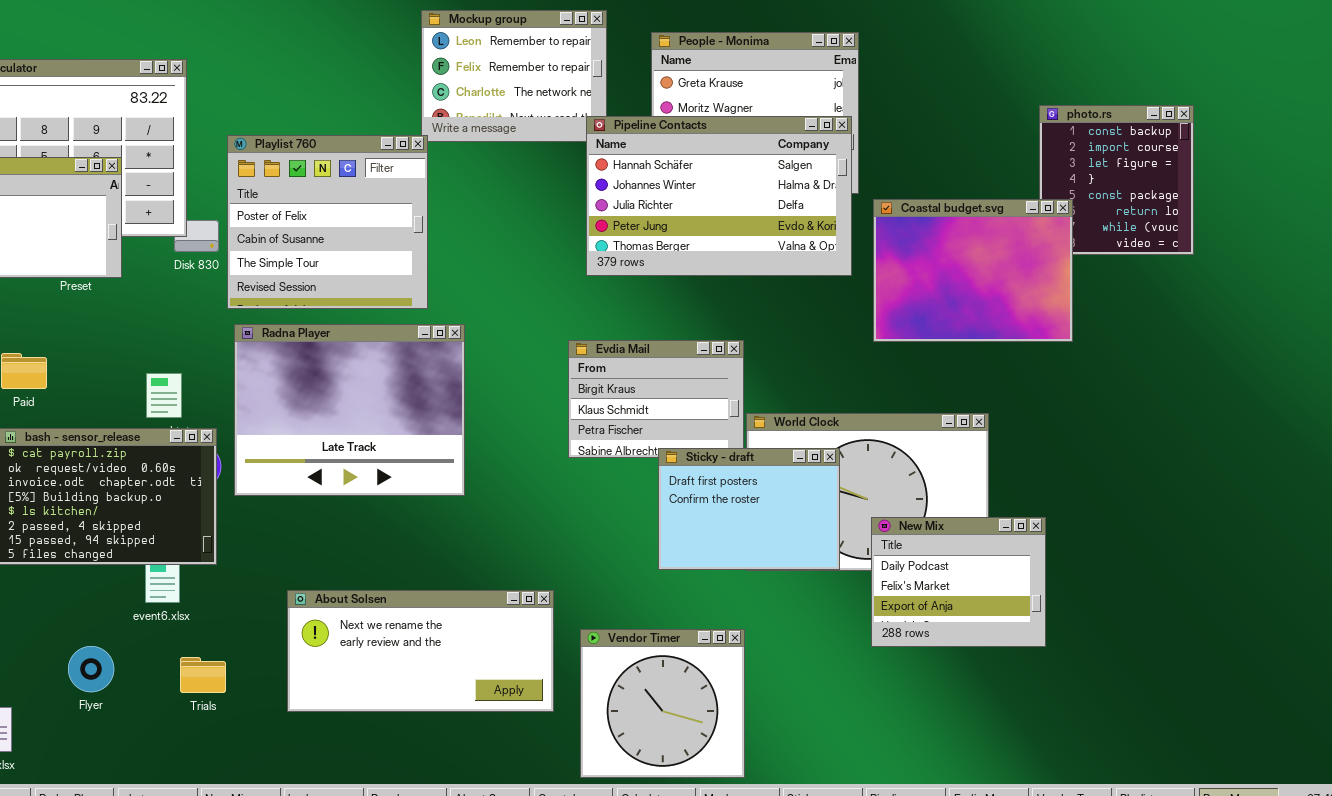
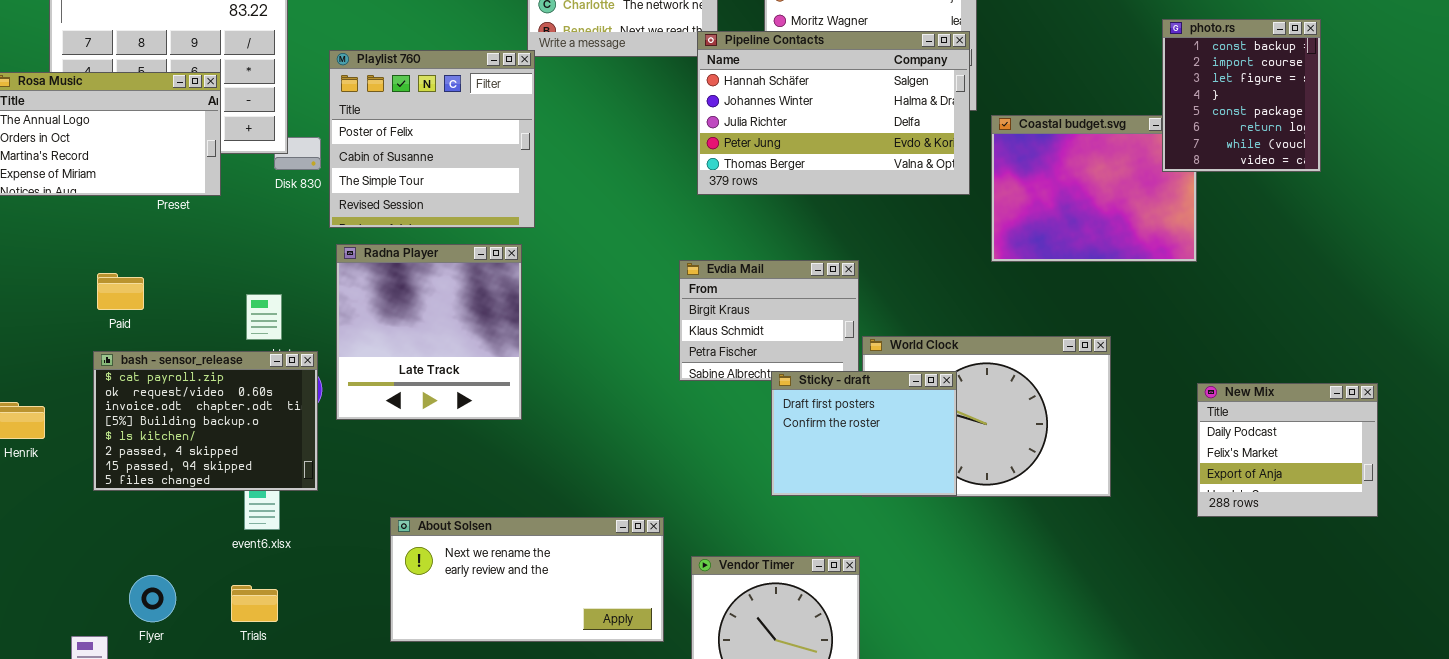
photo.rs: [1039,105,1194,255] -> [1162,19,1321,172], raised
Radna Player: [234,324,465,496] -> [336,244,522,420], resized
New Mix: [871,517,1046,647] -> [1197,383,1378,517], moved
Flyer: [68,646,114,692] -> [129,575,176,622], moved
Trials: [180,657,226,693] -> [231,585,278,622], moved

